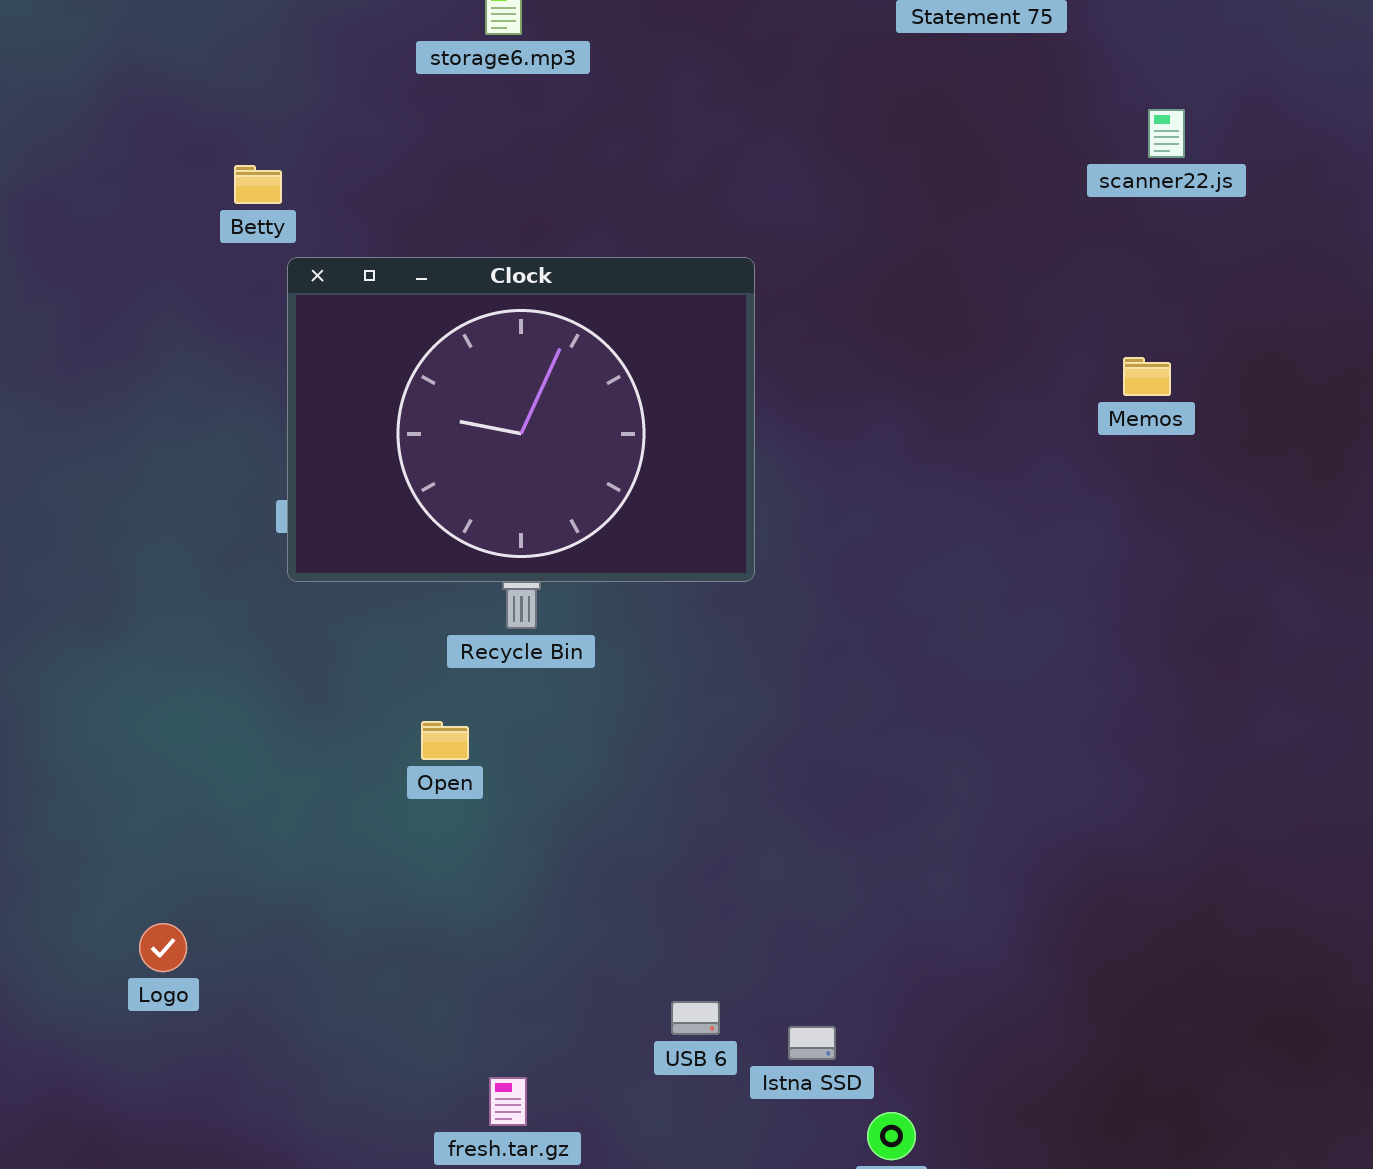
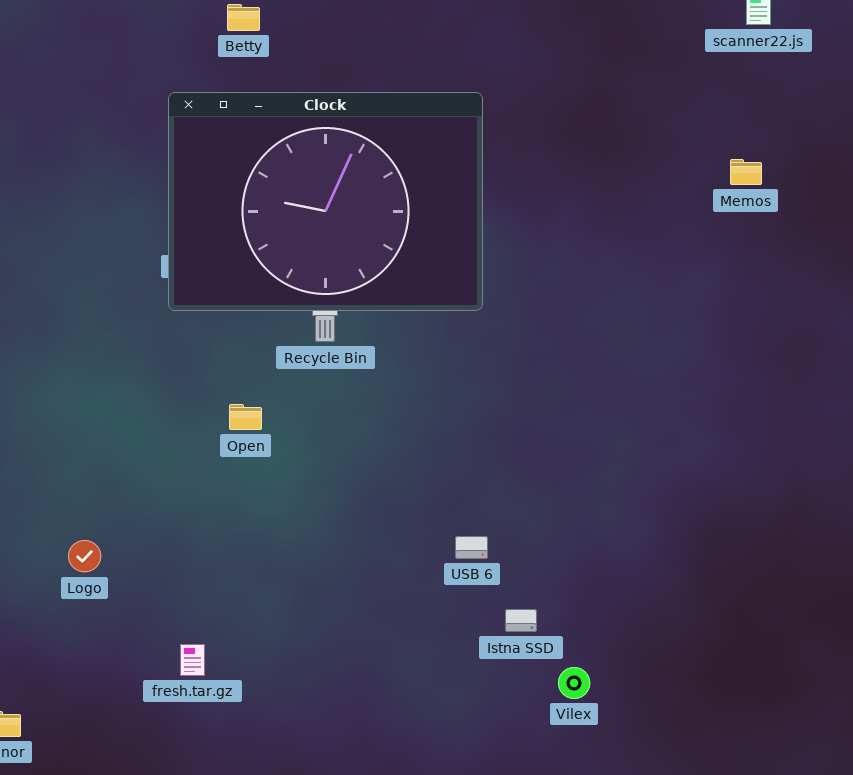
Betty: [234,165,282,204] -> [227,4,260,31], moved
Open: [421,721,469,760] -> [229,404,262,430], moved
USB 6: [671,1001,720,1035] -> [455,536,488,559], moved
fresh.tar.gz: [489,1077,527,1126] -> [180,644,205,676], moved

